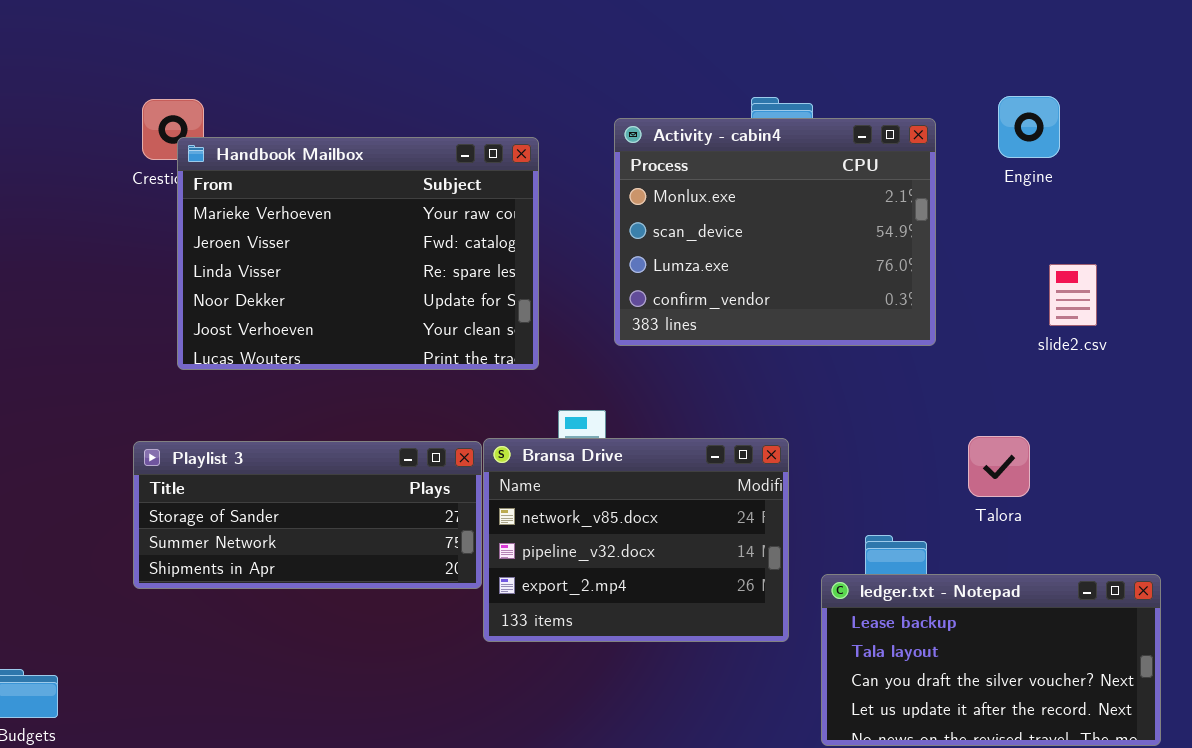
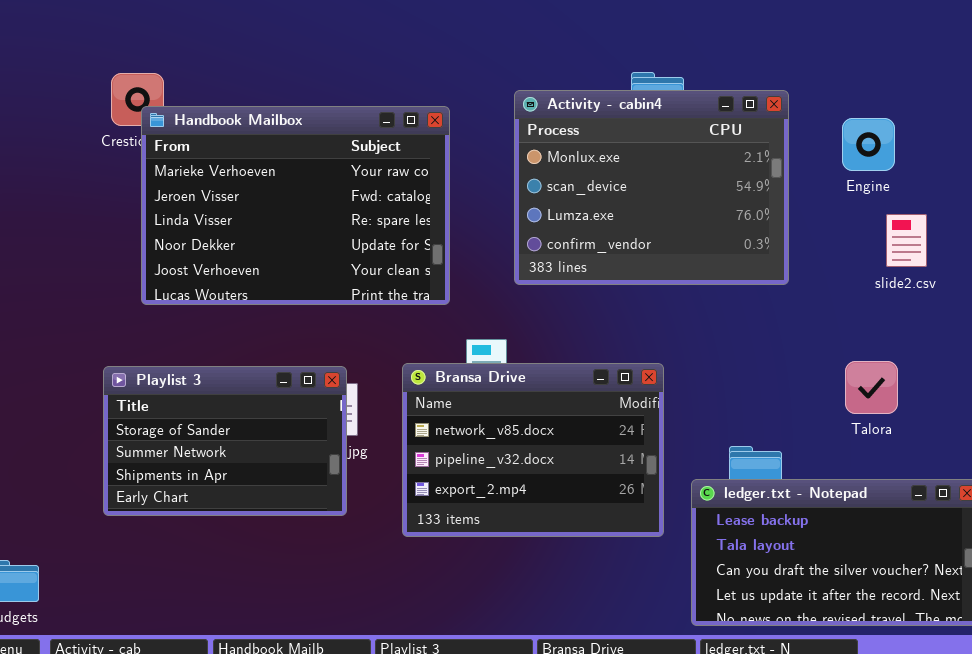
Engine: [998,96,1060,158] -> [842,118,895,171], moved
Talora: [968,436,1030,497] -> [845,361,898,414], moved
Playlist 3: [133,441,482,589] -> [103,366,347,516], resized

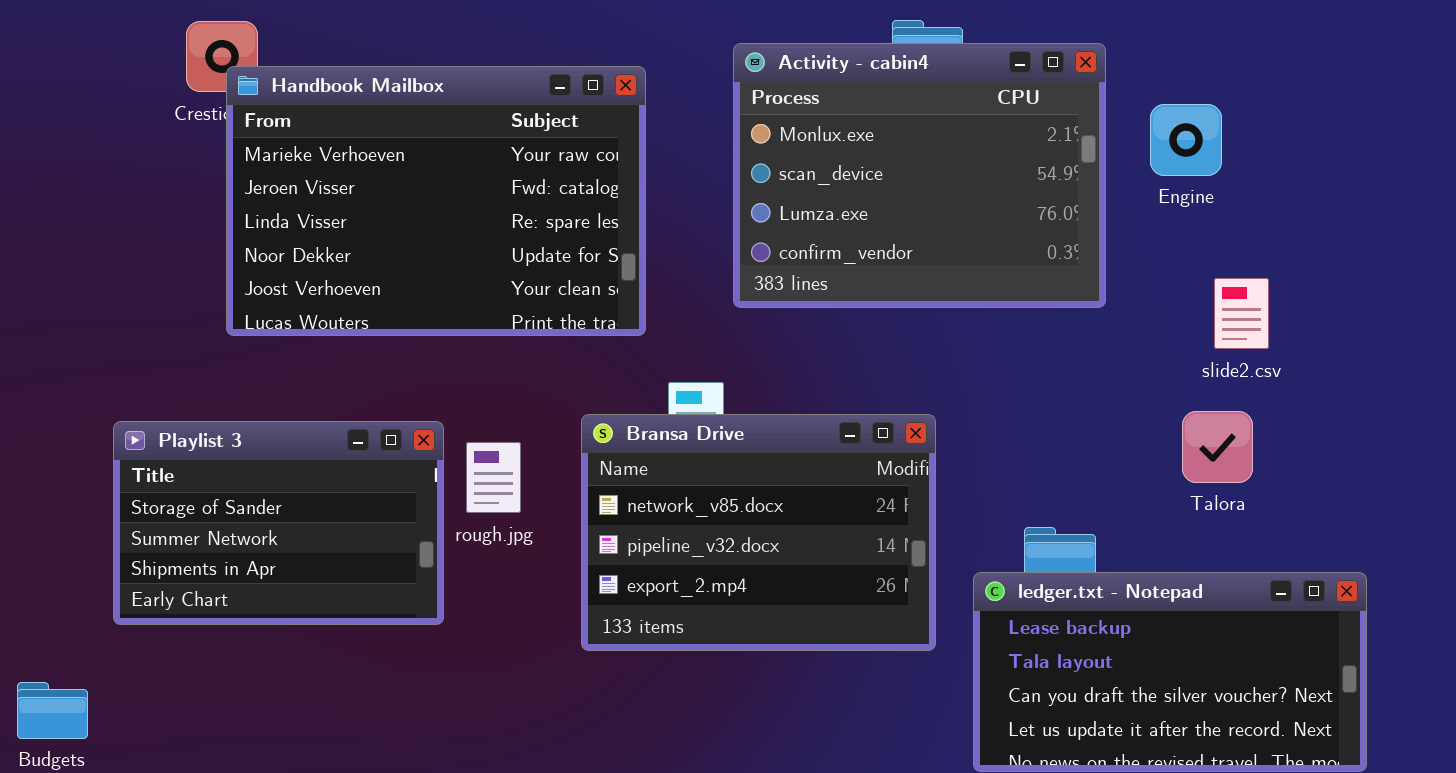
Engine: [842,118,895,171] -> [1150,104,1222,176], moved
slide2.csv: [886,214,927,267] -> [1214,278,1269,349], moved
Playlist 3: [103,366,347,516] -> [113,421,444,625], moved

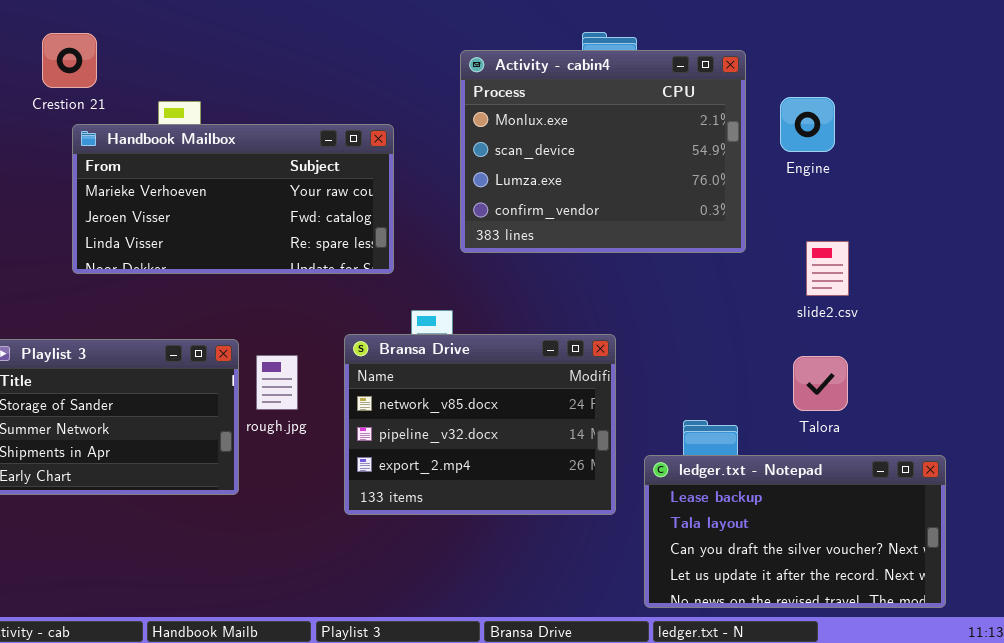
Handbook Mailbox: [226,66,646,336] -> [72,124,394,274], resized
slide2.csv: [1214,278,1269,349] -> [806,241,849,296], moved
Talora: [1182,411,1253,483] -> [793,356,848,411], moved

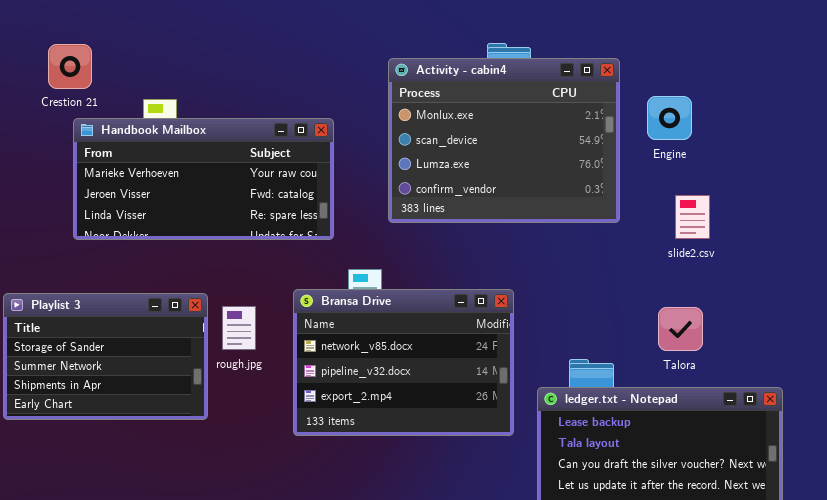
slide2.csv: [806,241,849,296] -> [675,195,710,239], moved

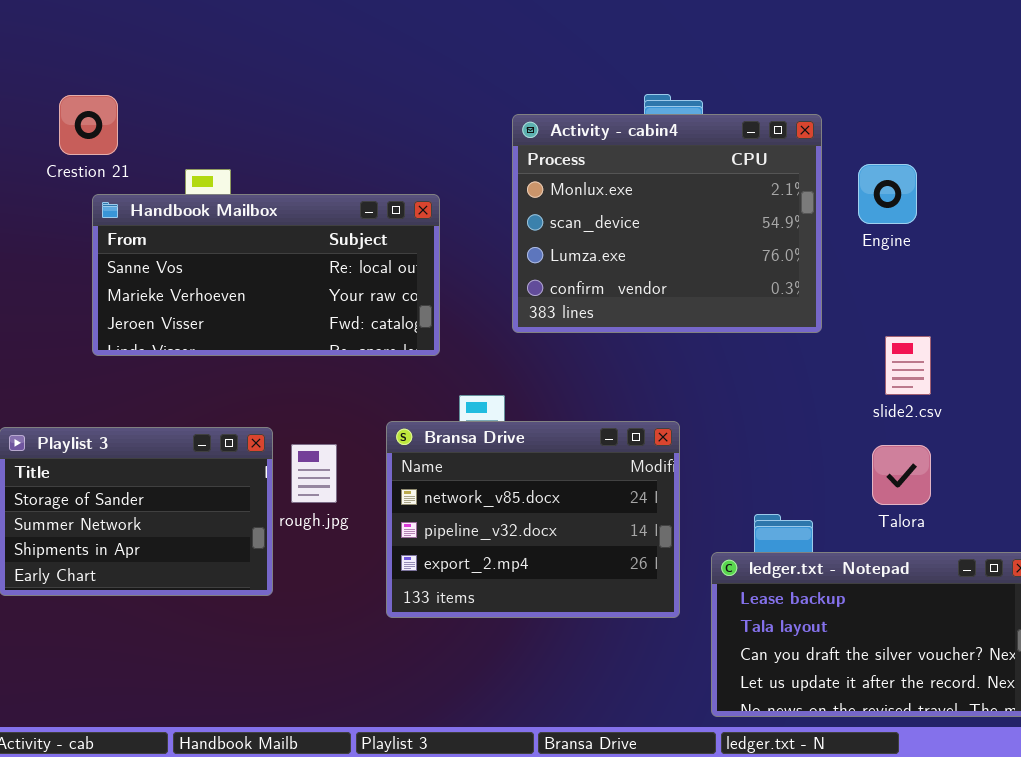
Handbook Mailbox: [73,118,334,240] -> [92,194,440,356], scrolled up 1 row
slide2.csv: [675,195,710,239] -> [885,336,931,395], moved

